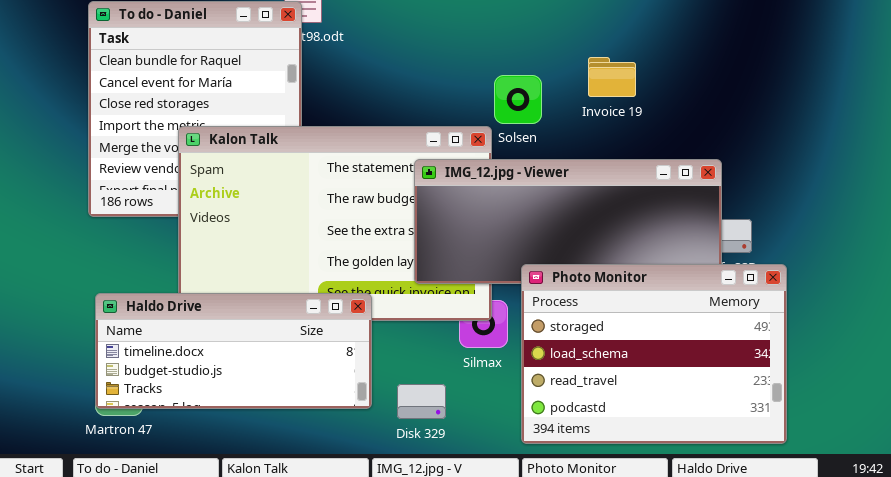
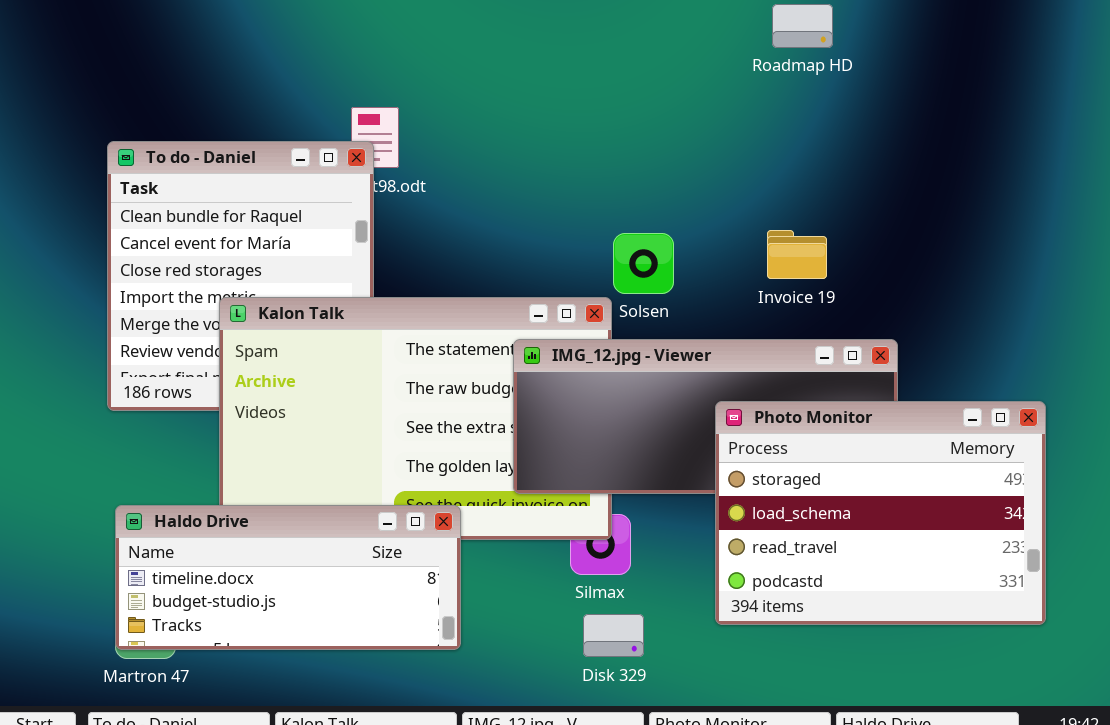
Invoice 19: [588,57,636,97] -> [767,230,827,279], moved
Photo Monitor: [521,264,787,444] -> [715,401,1046,625], moved
Disk 329: [397,384,446,419] -> [583,614,644,657], moved

